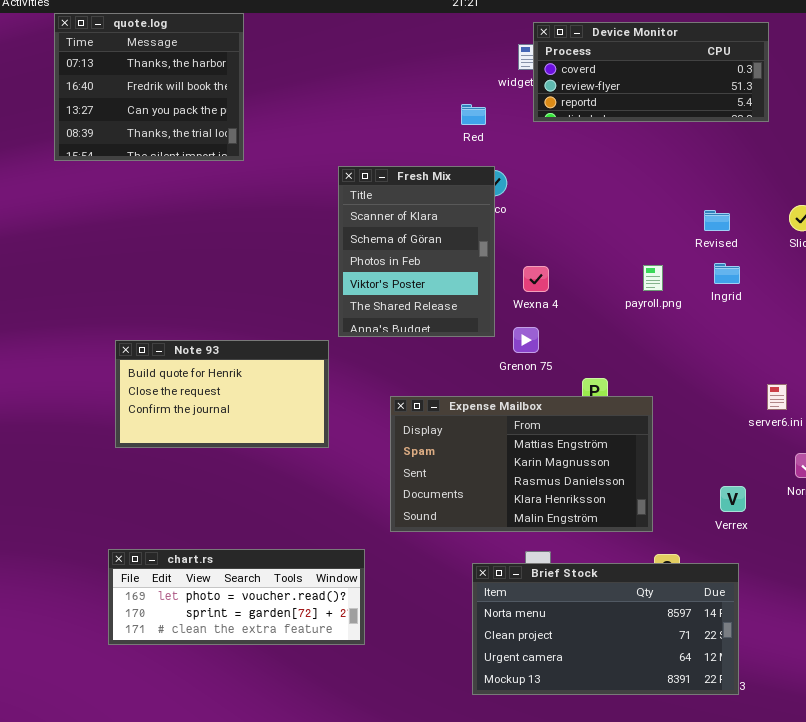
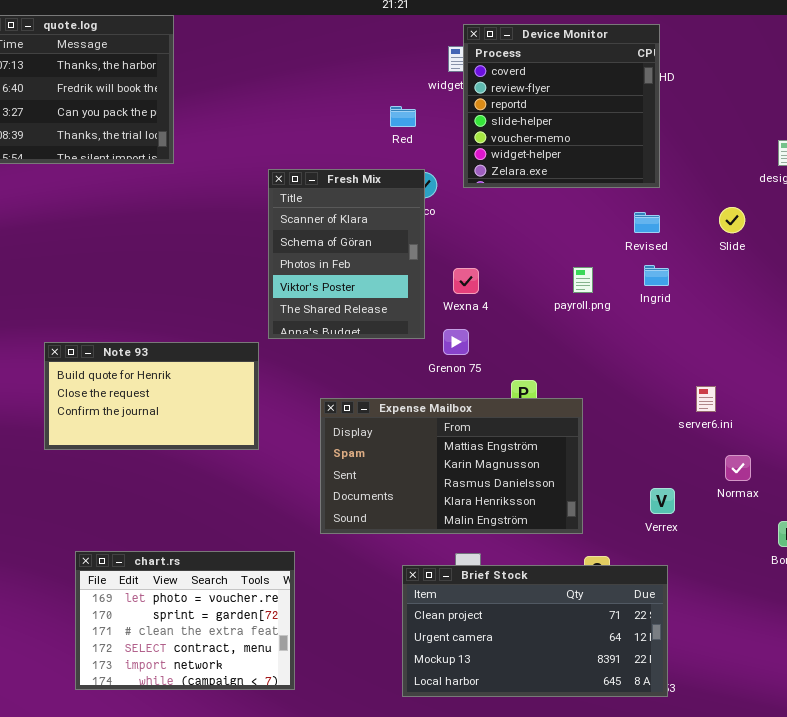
Device Monitor: [533,22,769,122] -> [463,24,660,188], resized
chart.rs: [108,549,365,645] -> [75,551,295,690], resized
Brief Stock: [472,563,739,695] -> [402,565,668,697], scrolled down 1 row

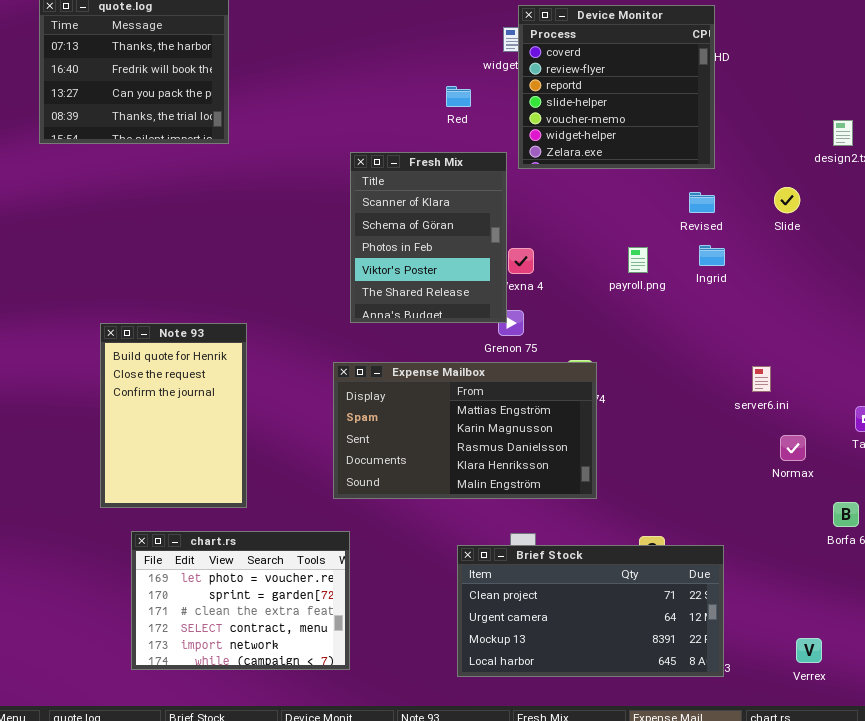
Fresh Mix: [268,169,425,339] -> [350,152,507,323], moved
Note 93: [44,342,259,450] -> [100,323,247,508], resized
Expense Mailbox: [320,398,583,534] -> [333,362,597,499], moved
Verrex: [650,488,675,514] -> [796,638,822,663], moved

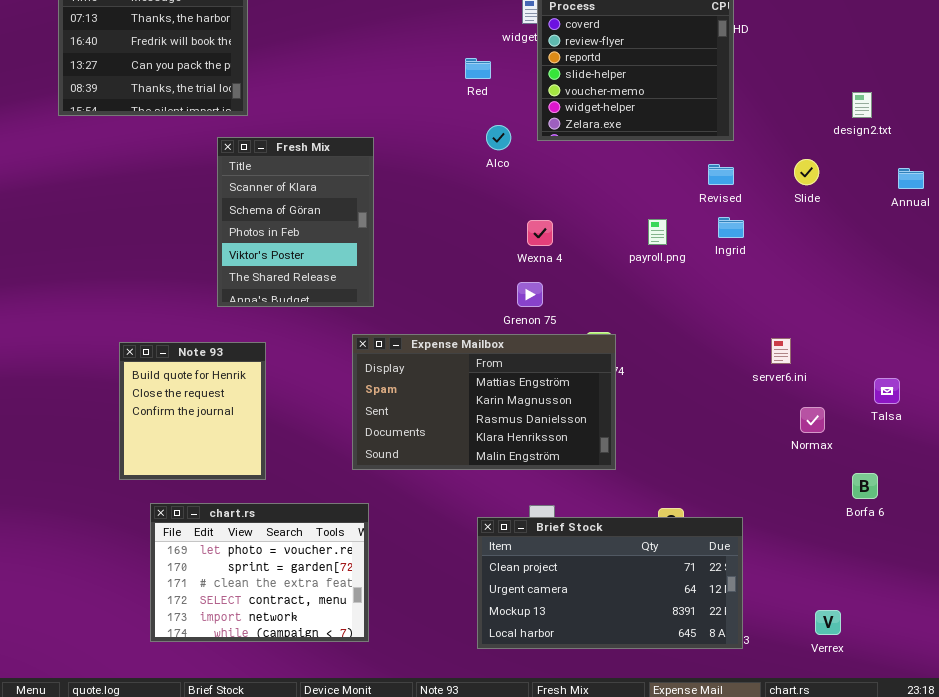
Fresh Mix: [350,152,507,323] -> [217,137,374,307], moved
Note 93: [100,323,247,508] -> [119,342,266,480], resized

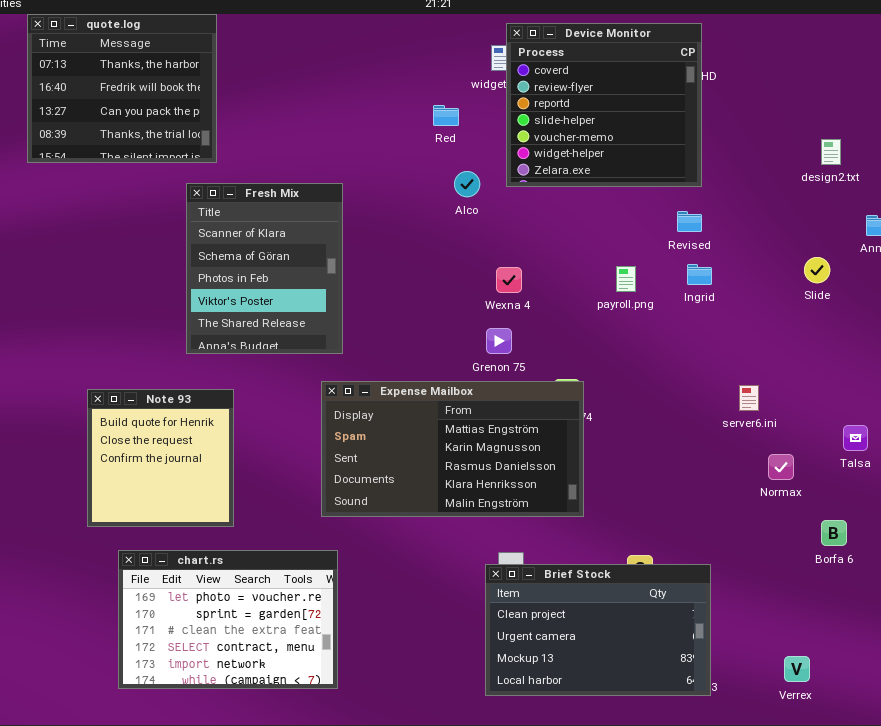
Slide: [794,159,819,185] -> [804,257,830,283], moved
Brief Stock: [477,517,743,649] -> [485,564,711,696], resized

